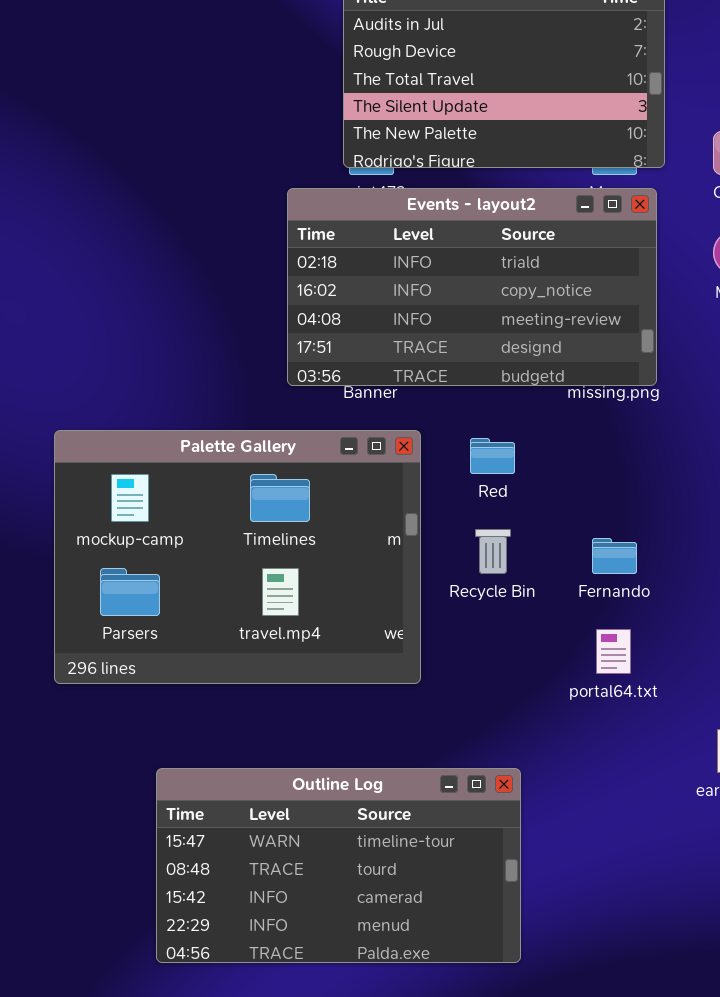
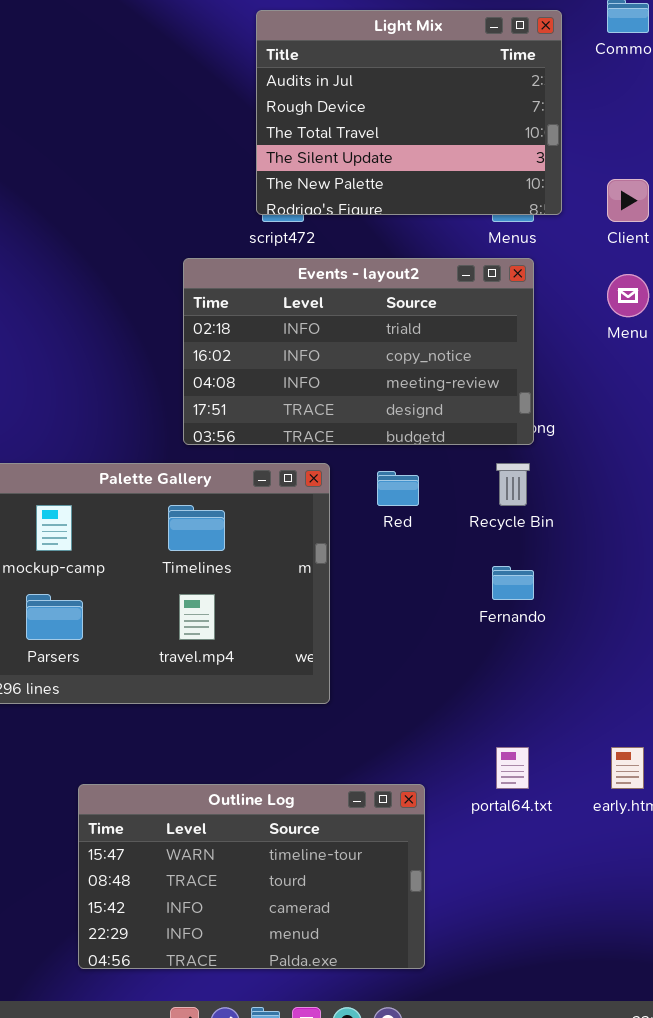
Events - layout2: [287,188,657,386] -> [183,258,534,445], moved
Recycle Bin: [475,529,511,574] -> [496,463,530,506], moved
portal64.txt: [596,629,631,674] -> [496,747,529,789], moved

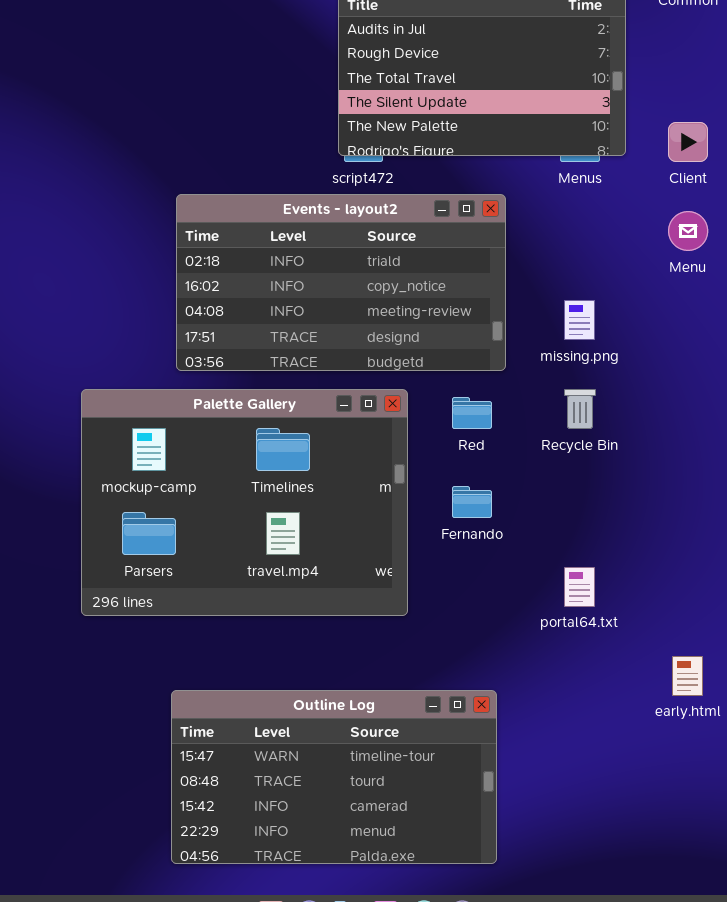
Events - layout2: [183,258,534,445] -> [176,194,506,371], moved
Fernando: [492,566,534,600] -> [452,486,492,518], moved
portal64.txt: [496,747,529,789] -> [564,567,595,607], moved

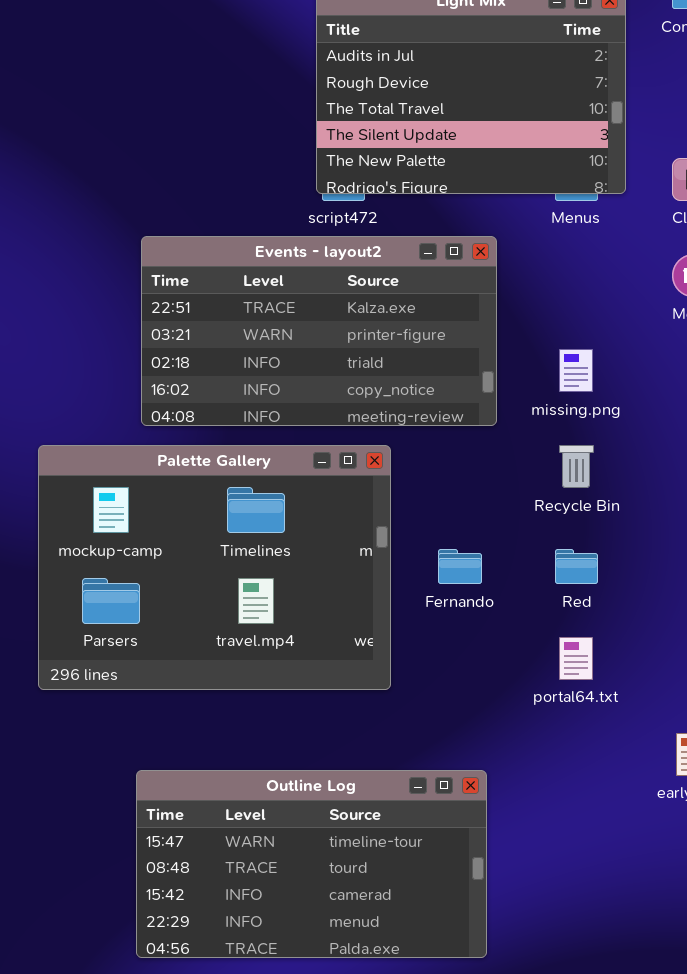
Events - layout2: [176,194,506,371] -> [141,236,497,426], scrolled up 2 rows
Red: [452,397,492,429] -> [555,549,598,584], moved

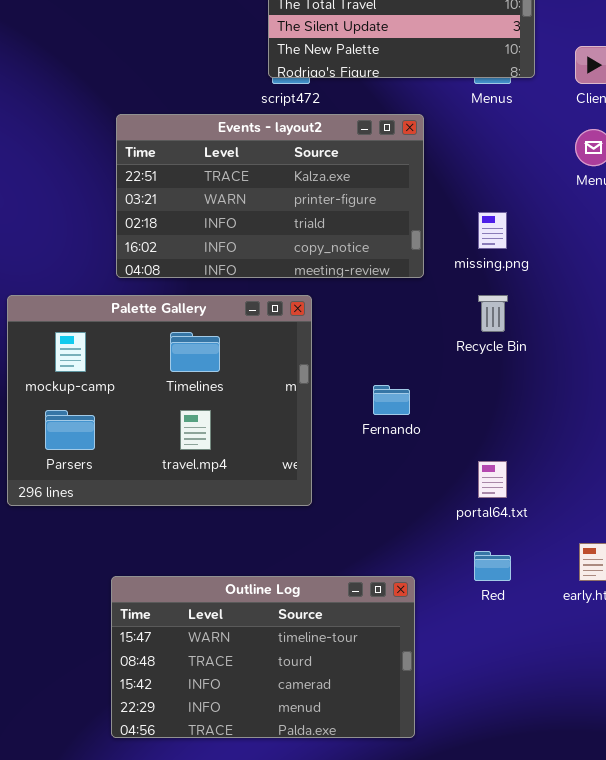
Palette Gallery: [38,445,391,690] -> [7,295,312,506], moved
Red: [555,549,598,584] -> [474,551,511,581], moved

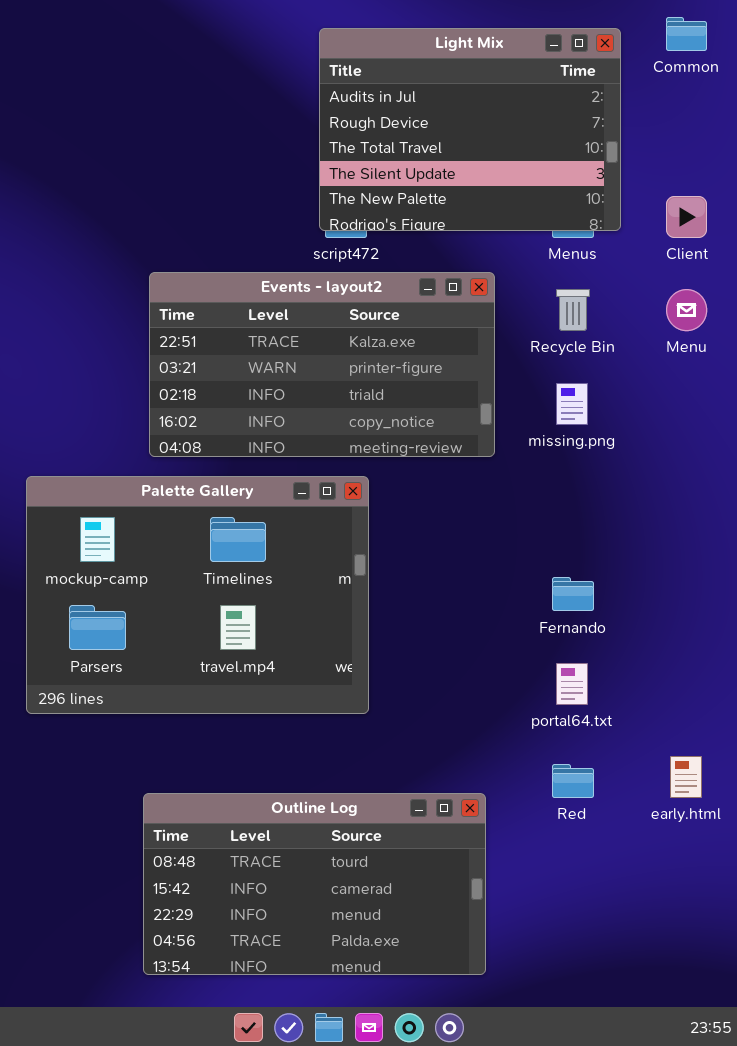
Recycle Bin: [478,295,508,332] -> [556,289,590,331], moved
Fernando: [373,385,410,415] -> [552,577,594,611], moved
Outline Log: [111,576,415,738] -> [143,793,486,975], scrolled down 1 row

